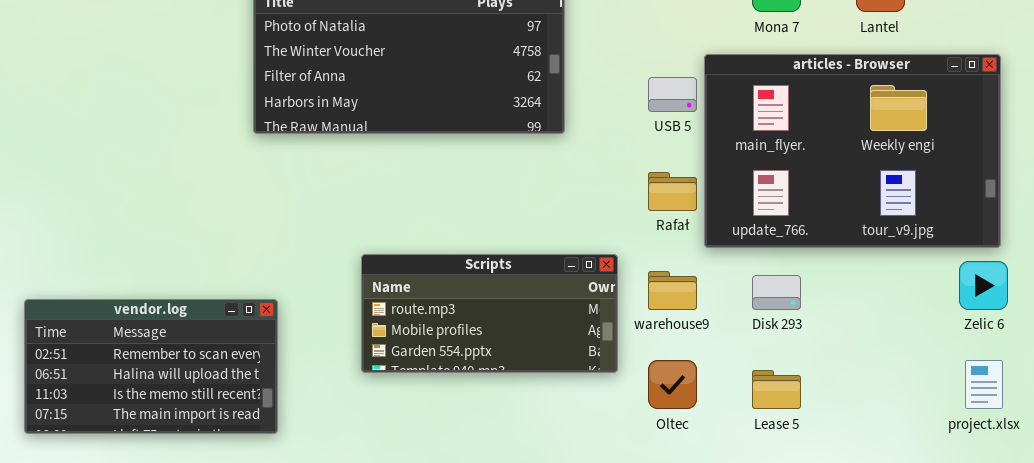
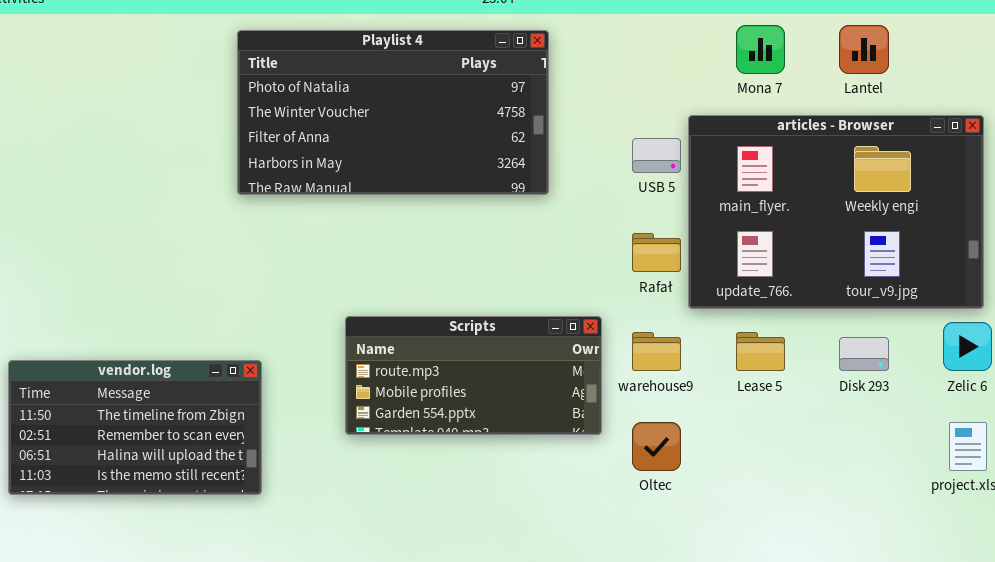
Disk 293: [752,275,801,310] -> [839,337,889,371], moved
vendor.log: [24,299,278,434] -> [8,360,262,495], scrolled up 1 row
Lease 5: [752,370,801,409] -> [736,332,785,371], moved

